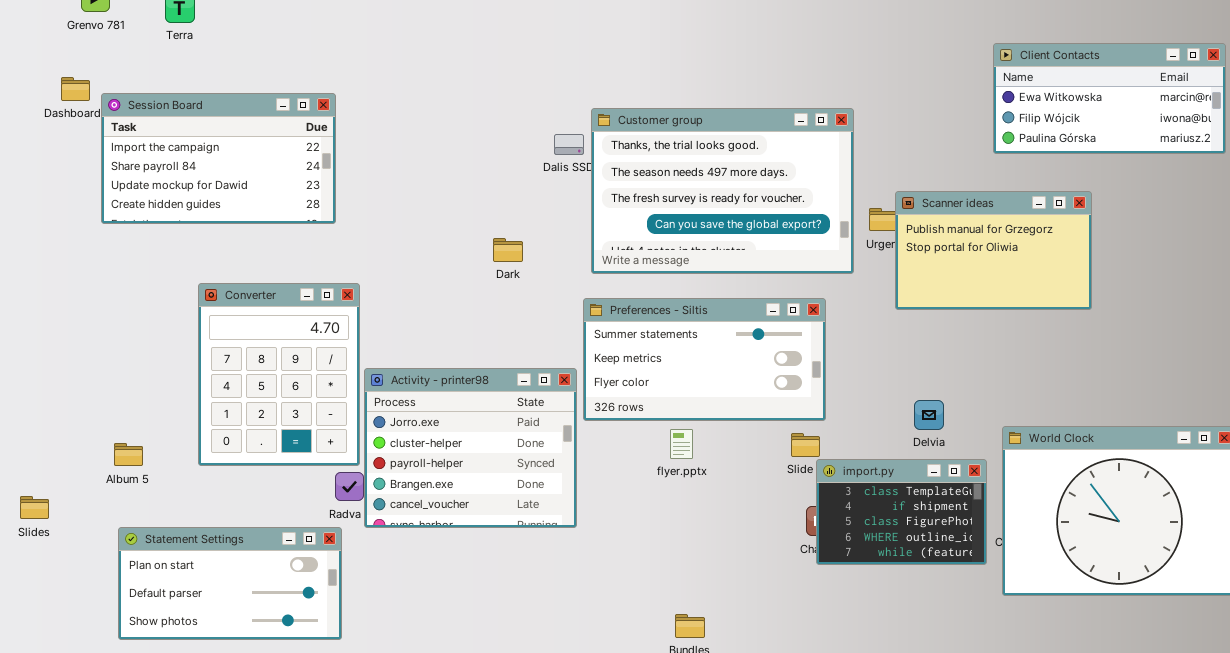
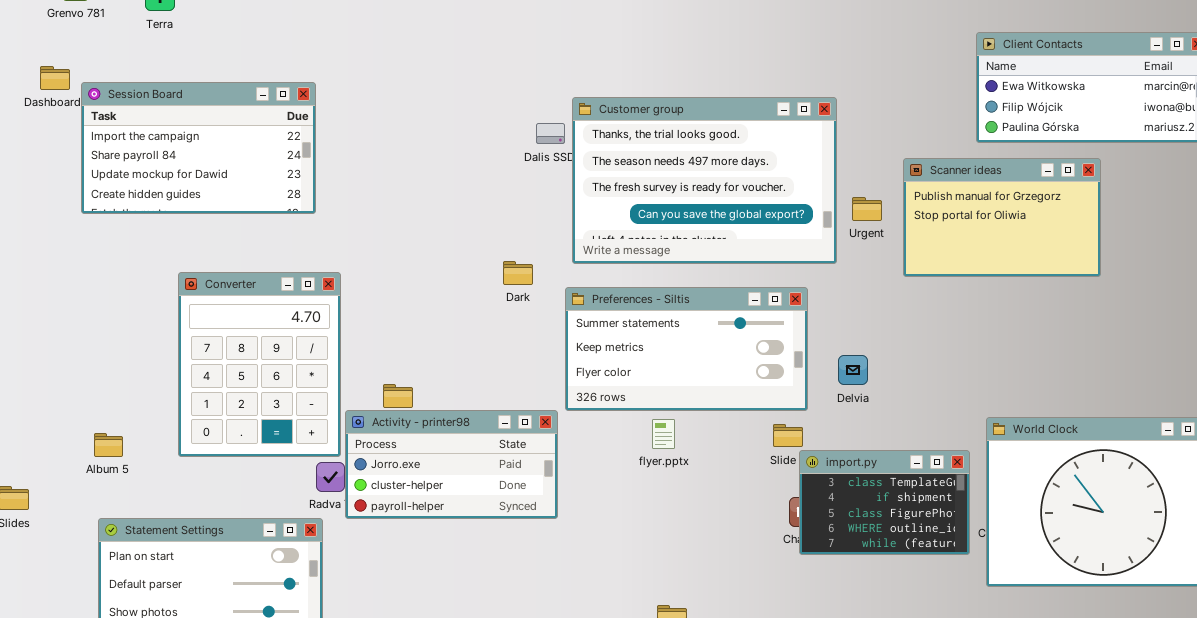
Scanner ideas: [895,191,1092,310] -> [903,158,1101,277], moved
Dark: [493,238,523,262] -> [503,261,533,285], moved
Activity - printer98: [364,368,577,528] -> [345,410,558,519], resized
Delvia: [914,400,944,430] -> [838,355,868,385], moved

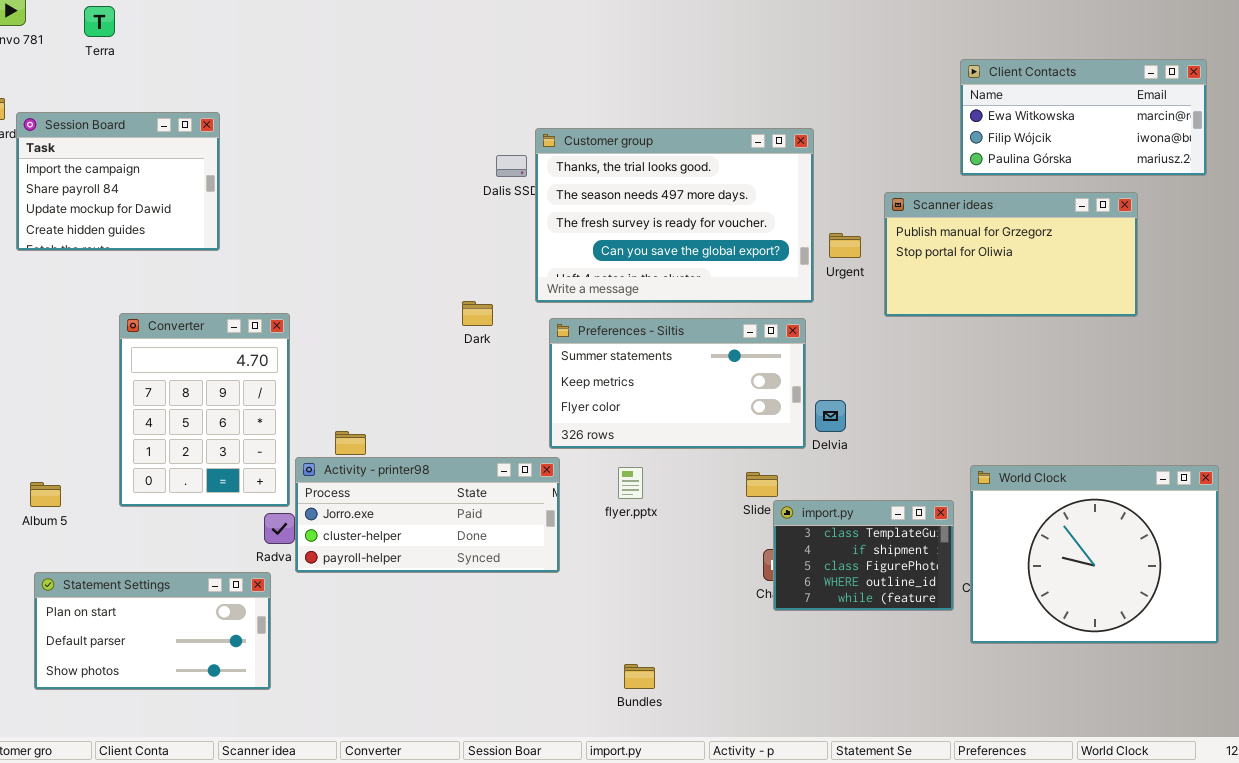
Session Board: [81,82,316,214] -> [16,112,220,251], resized
Scanner ideas: [903,158,1101,277] -> [884,192,1138,317], resized
Preferences - Siltis: [565,287,808,411] -> [549,318,806,449], moved
Activity - printer98: [345,410,558,519] -> [295,457,560,573], resized

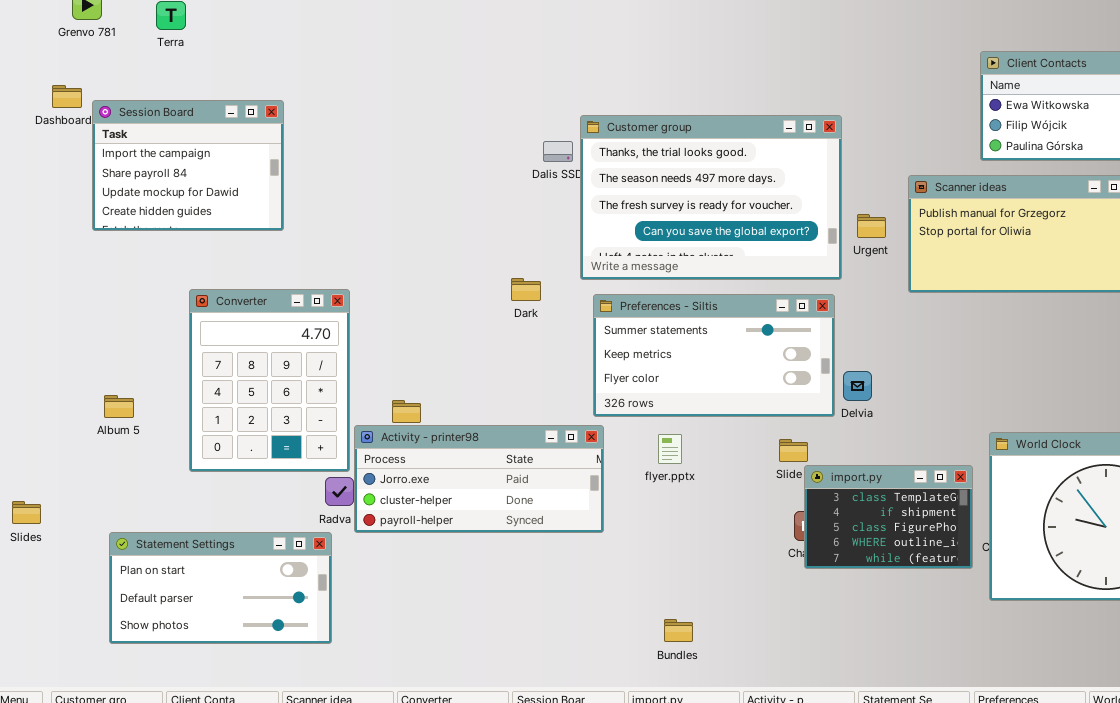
Album 5: [30,482,61,507] -> [104,395,134,418], moved

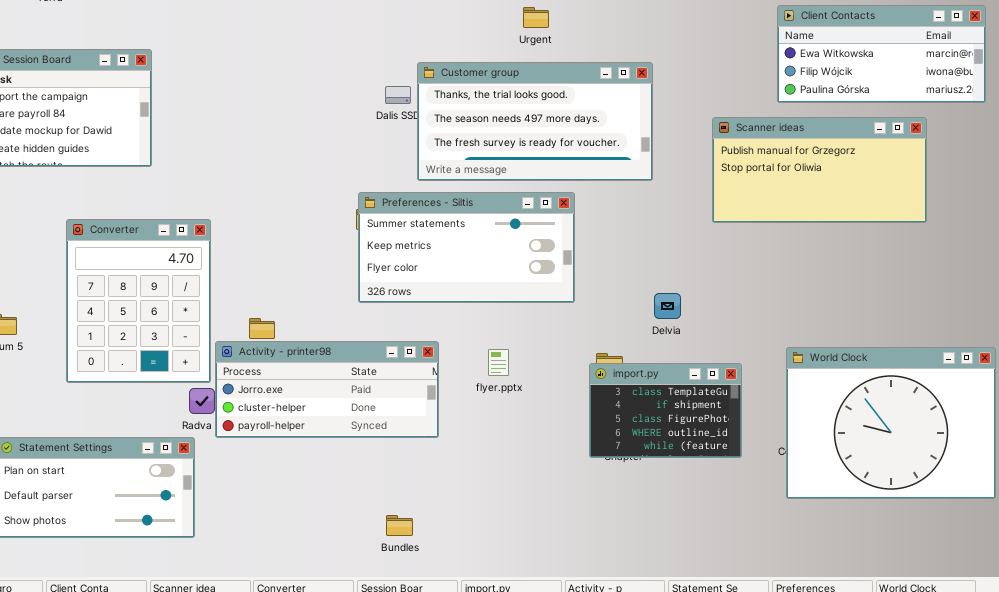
Customer group: [580,115,842,280] -> [417,62,653,181], resized
Urgent: [857,214,886,238] -> [523,7,549,28], moved
Preferences - Siltis: [593,294,835,417] -> [358,192,575,303], moved
import.py: [804,465,973,569] -> [589,363,742,458], moved
Bundles: [664,619,693,642] -> [386,515,413,536], moved

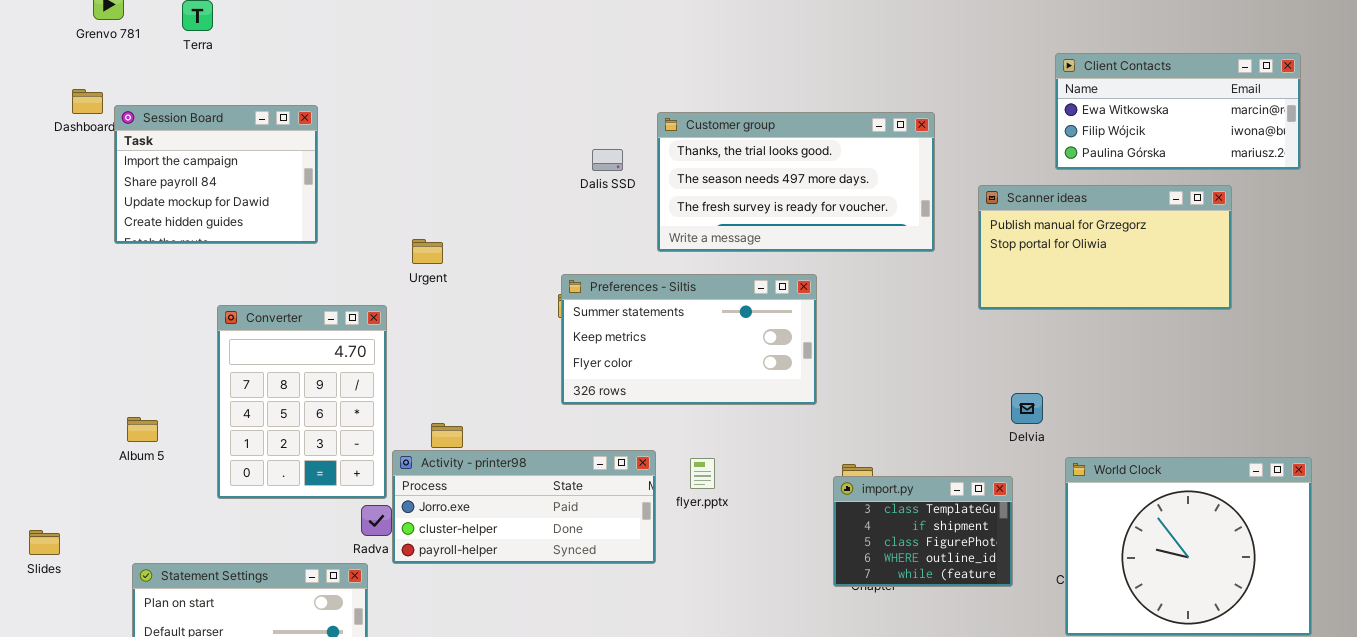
Urgent: [523,7,549,28] -> [412,239,443,264], moved
Customer group: [417,62,653,181] -> [657,112,935,252], moved
Delvia: [654,293,681,319] -> [1011,393,1043,424], moved
flyer.pptx: [488,349,509,376] -> [690,458,715,489], moved

